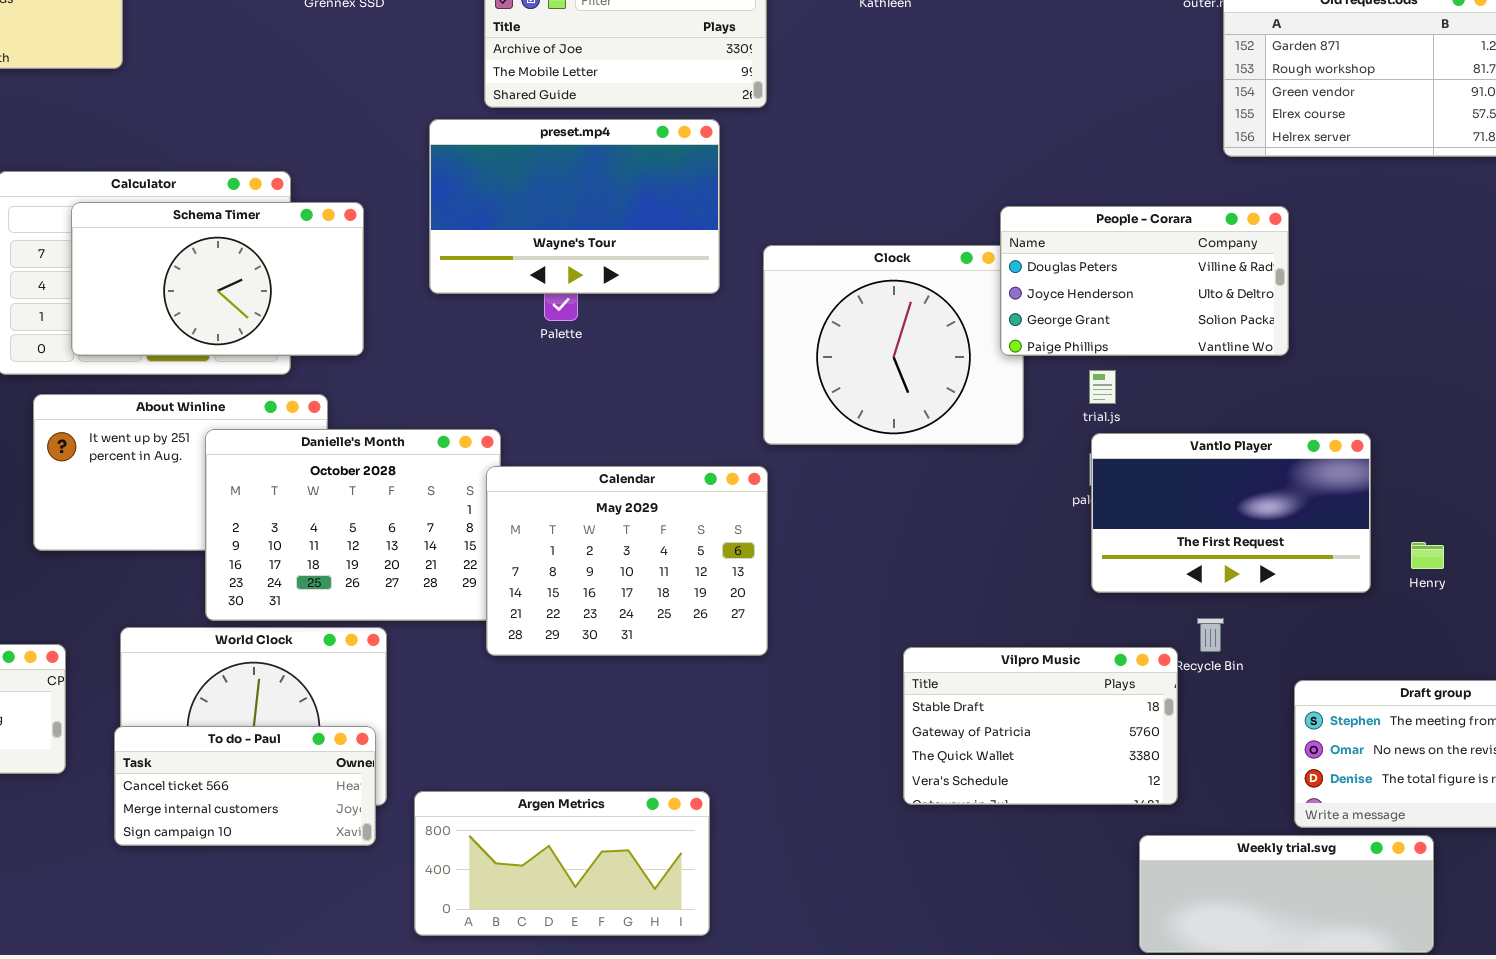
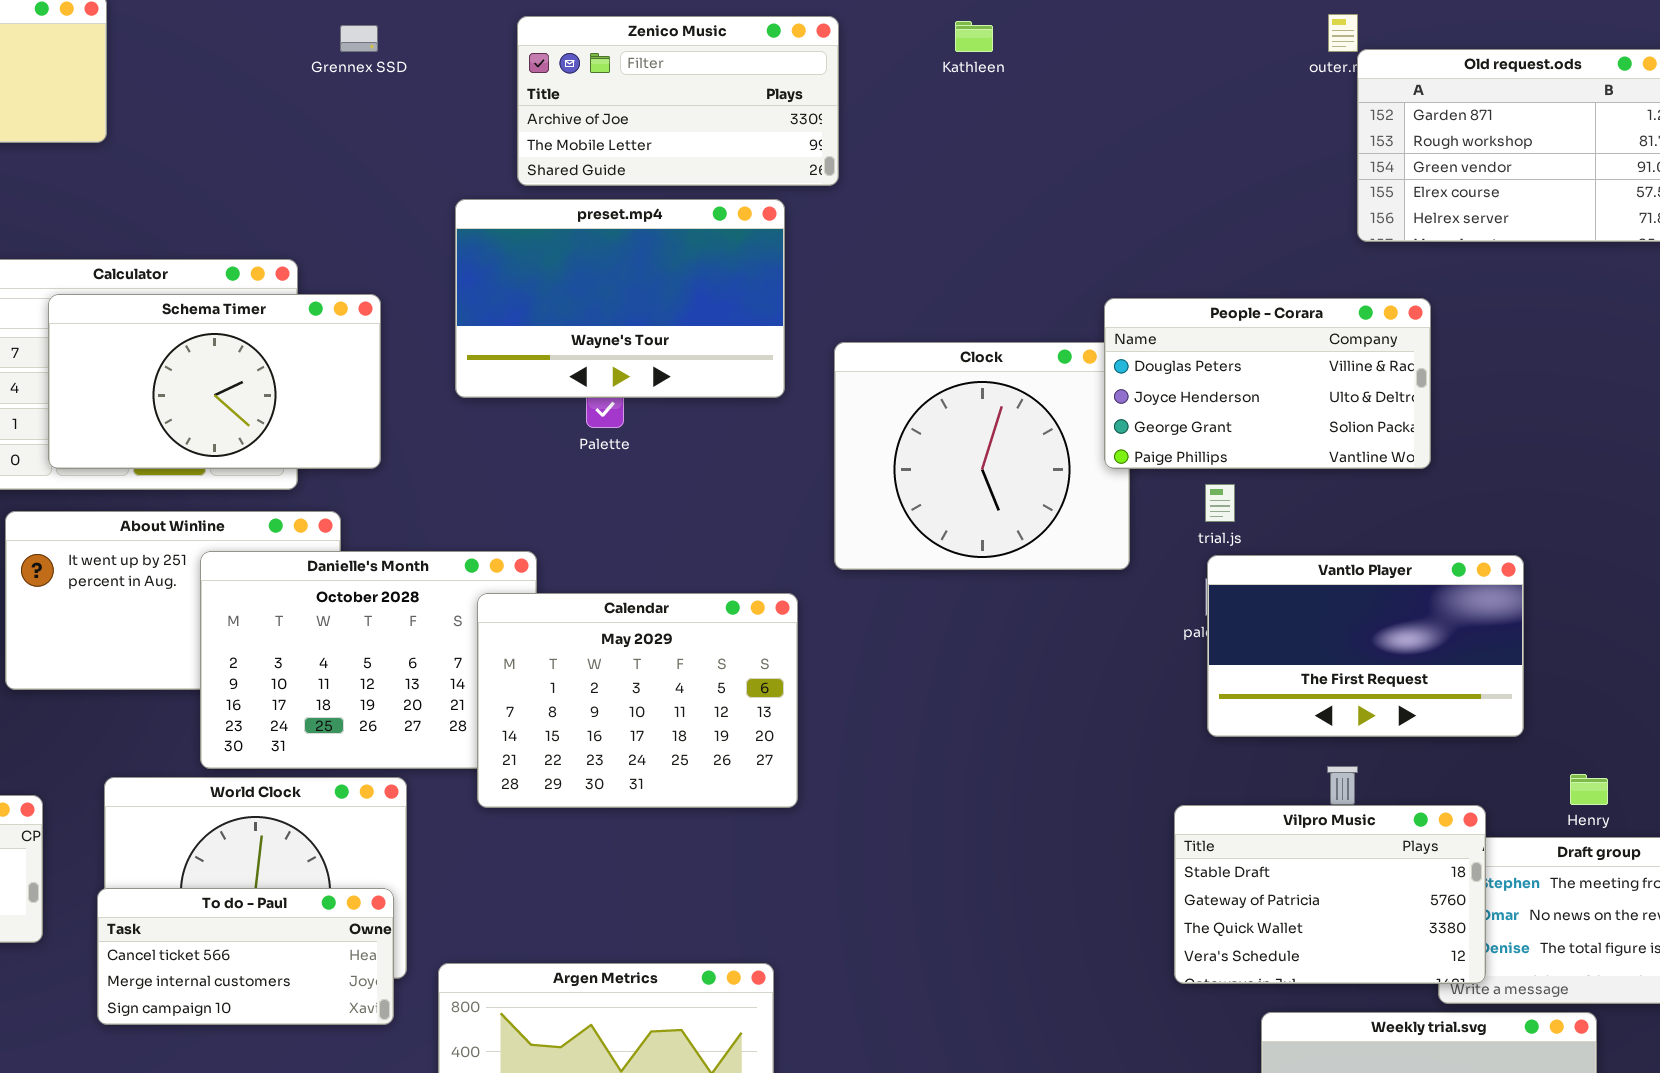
Calendar: [486,466,768,656] -> [477,593,798,808], moved
Henry: [1411,542,1444,569] -> [1570,774,1608,805], moved
Vilpro Music: [903,647,1178,805] -> [1174,805,1486,984], moved

